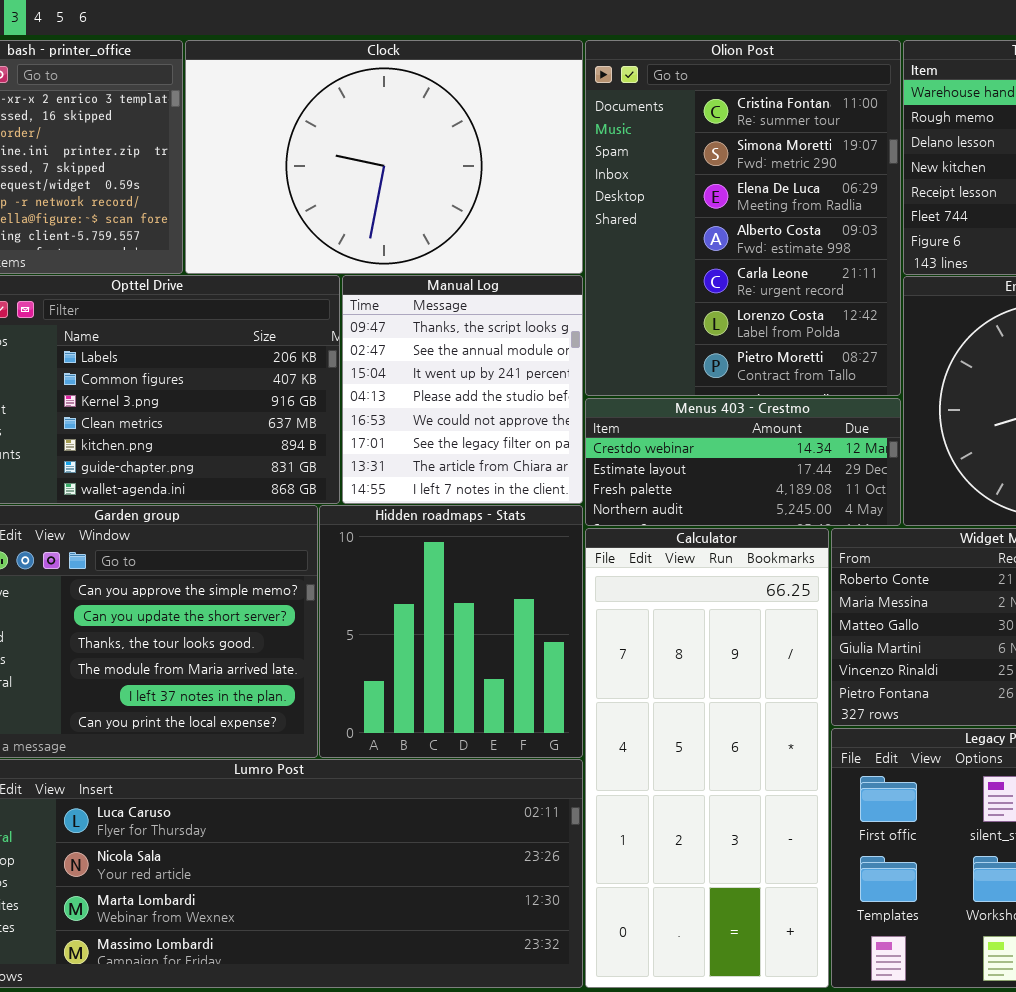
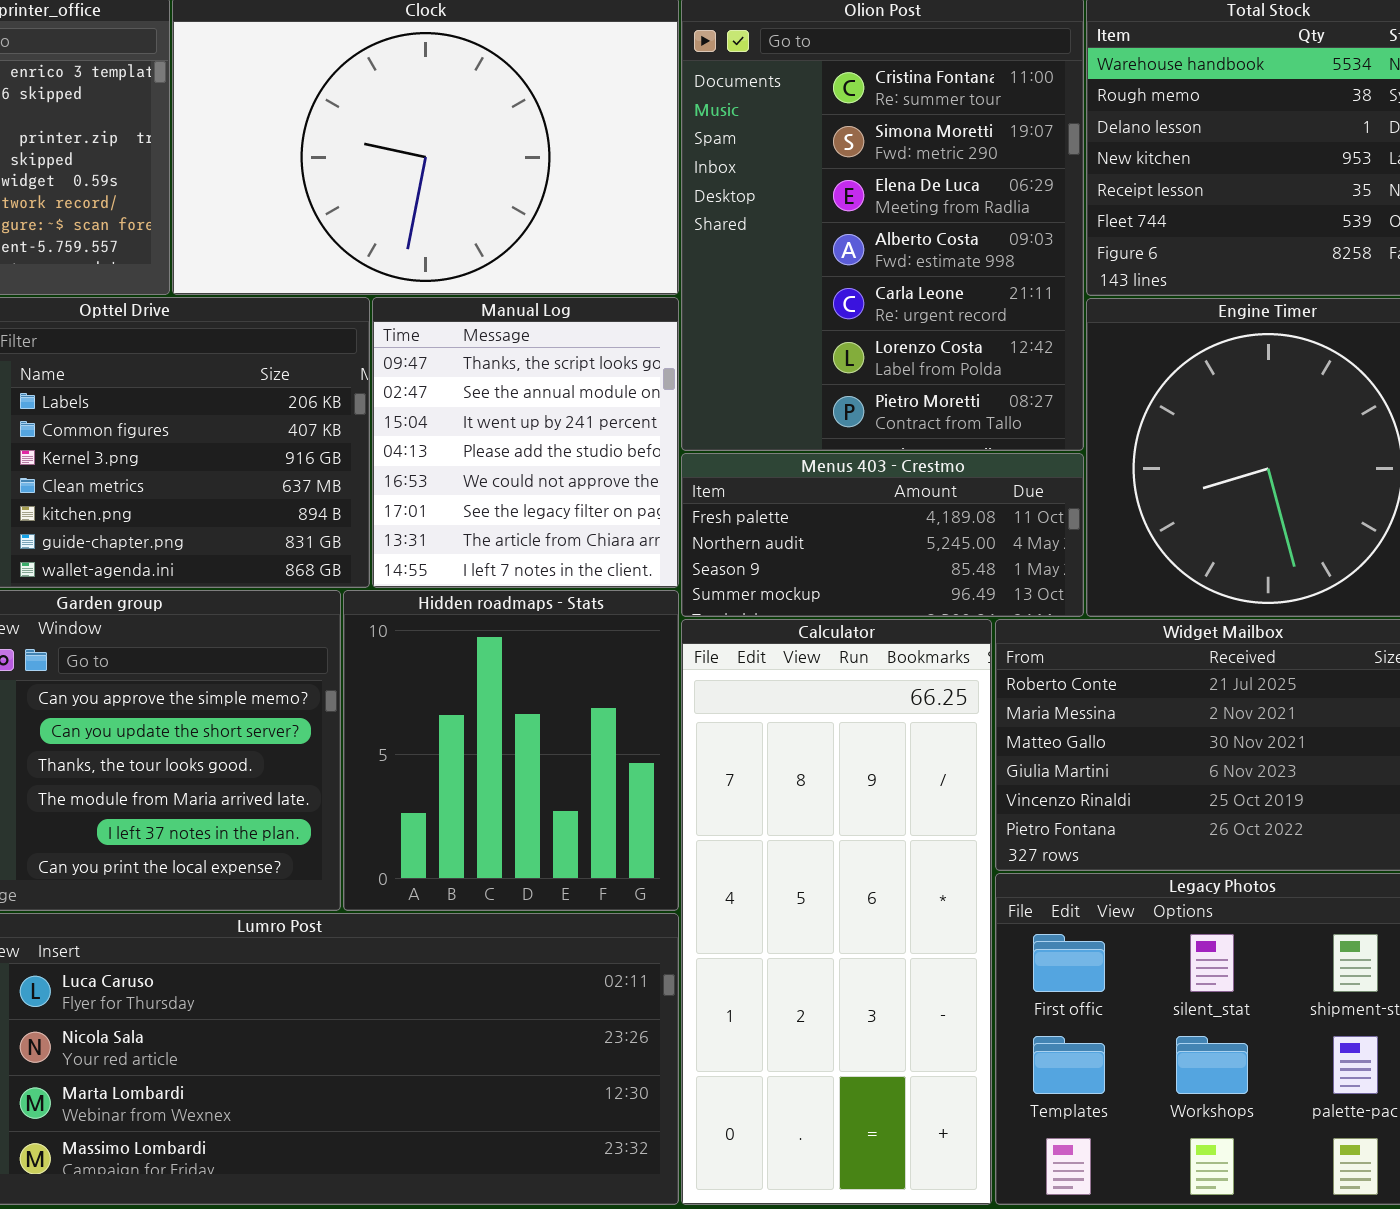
Menus 403 - Crestmo: [585,398,901,526] -> [681,453,1084,617], scrolled down 2 rows

